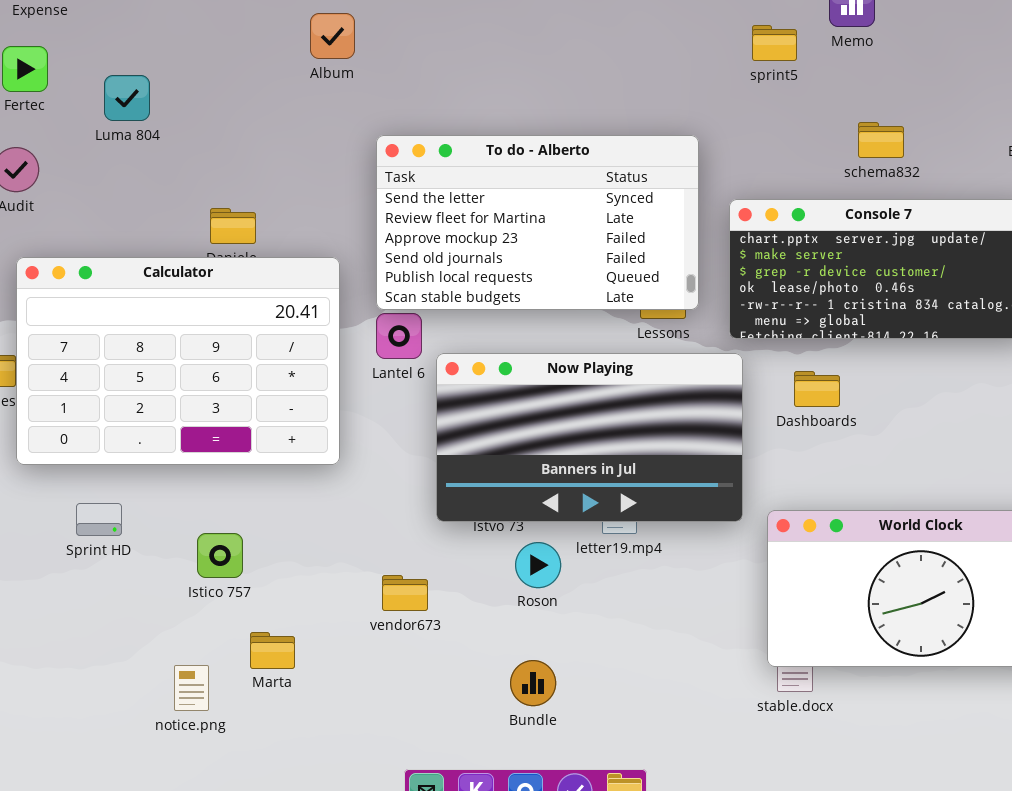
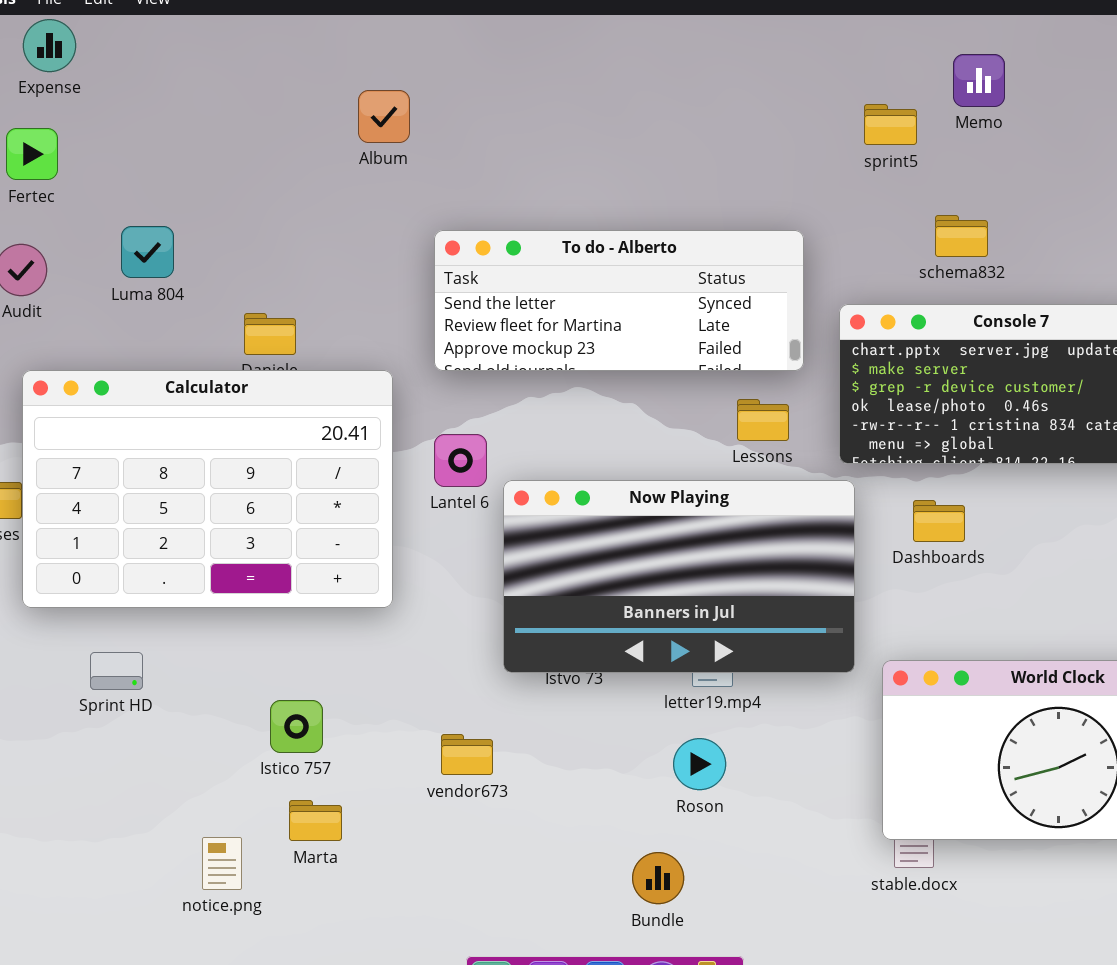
Luma 804: [104,75,150,121] -> [121,226,174,278], moved
schema832: [858,122,904,158] -> [935,215,988,257], moved
To do - Alberto: [376,135,699,310] -> [434,230,804,371], resized
Istico 757: [197,533,243,578] -> [270,700,323,753], moved
Roson: [515,542,561,588] -> [673,738,726,790], moved
Bundle: [510,660,556,706] -> [632,852,684,904], moved

